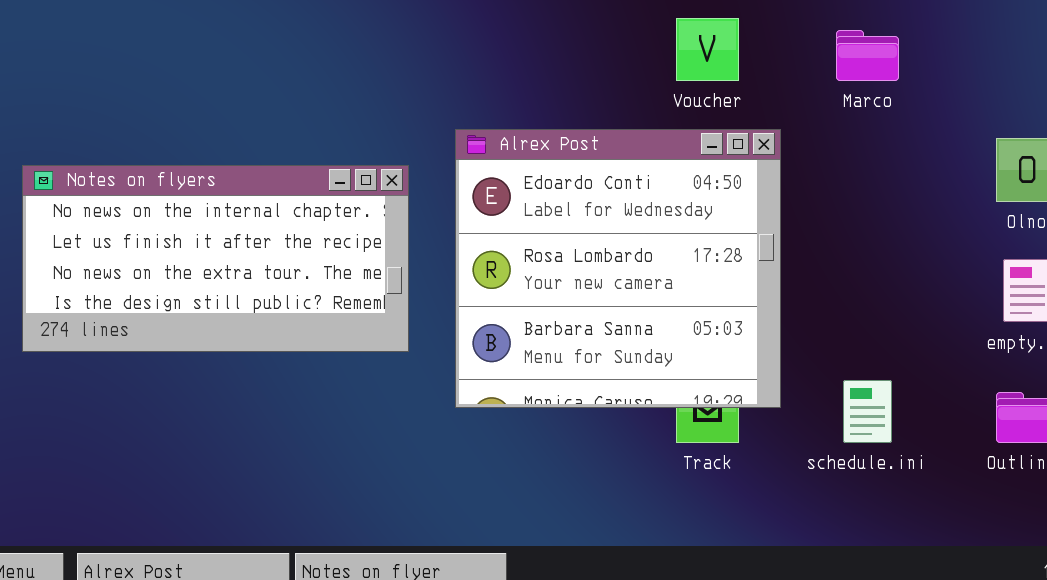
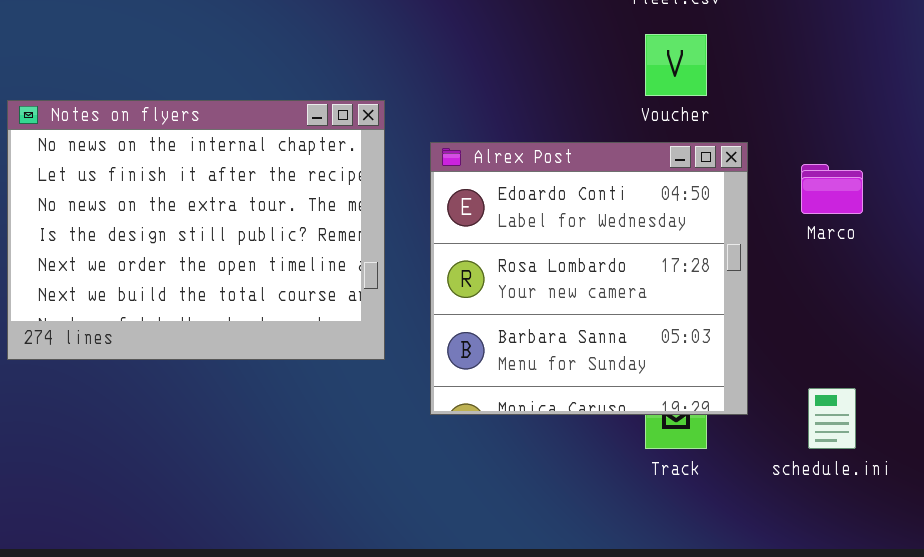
Marco: [836,30,899,81] -> [801,164,863,214], moved
Notes on flyers: [22,165,409,352] -> [7,100,385,360], resized

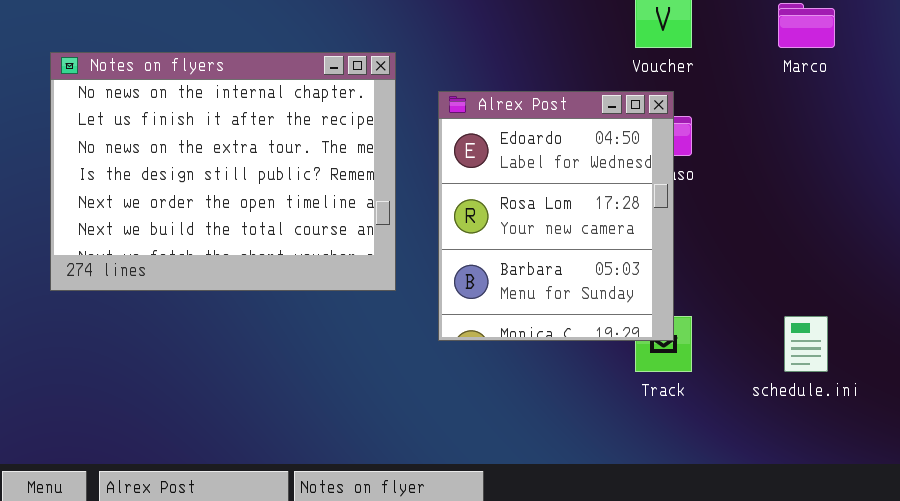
Alrex Post: [430,142,748,415] -> [438,91,674,341], resized
Marco: [801,164,863,214] -> [778,3,835,48], moved

